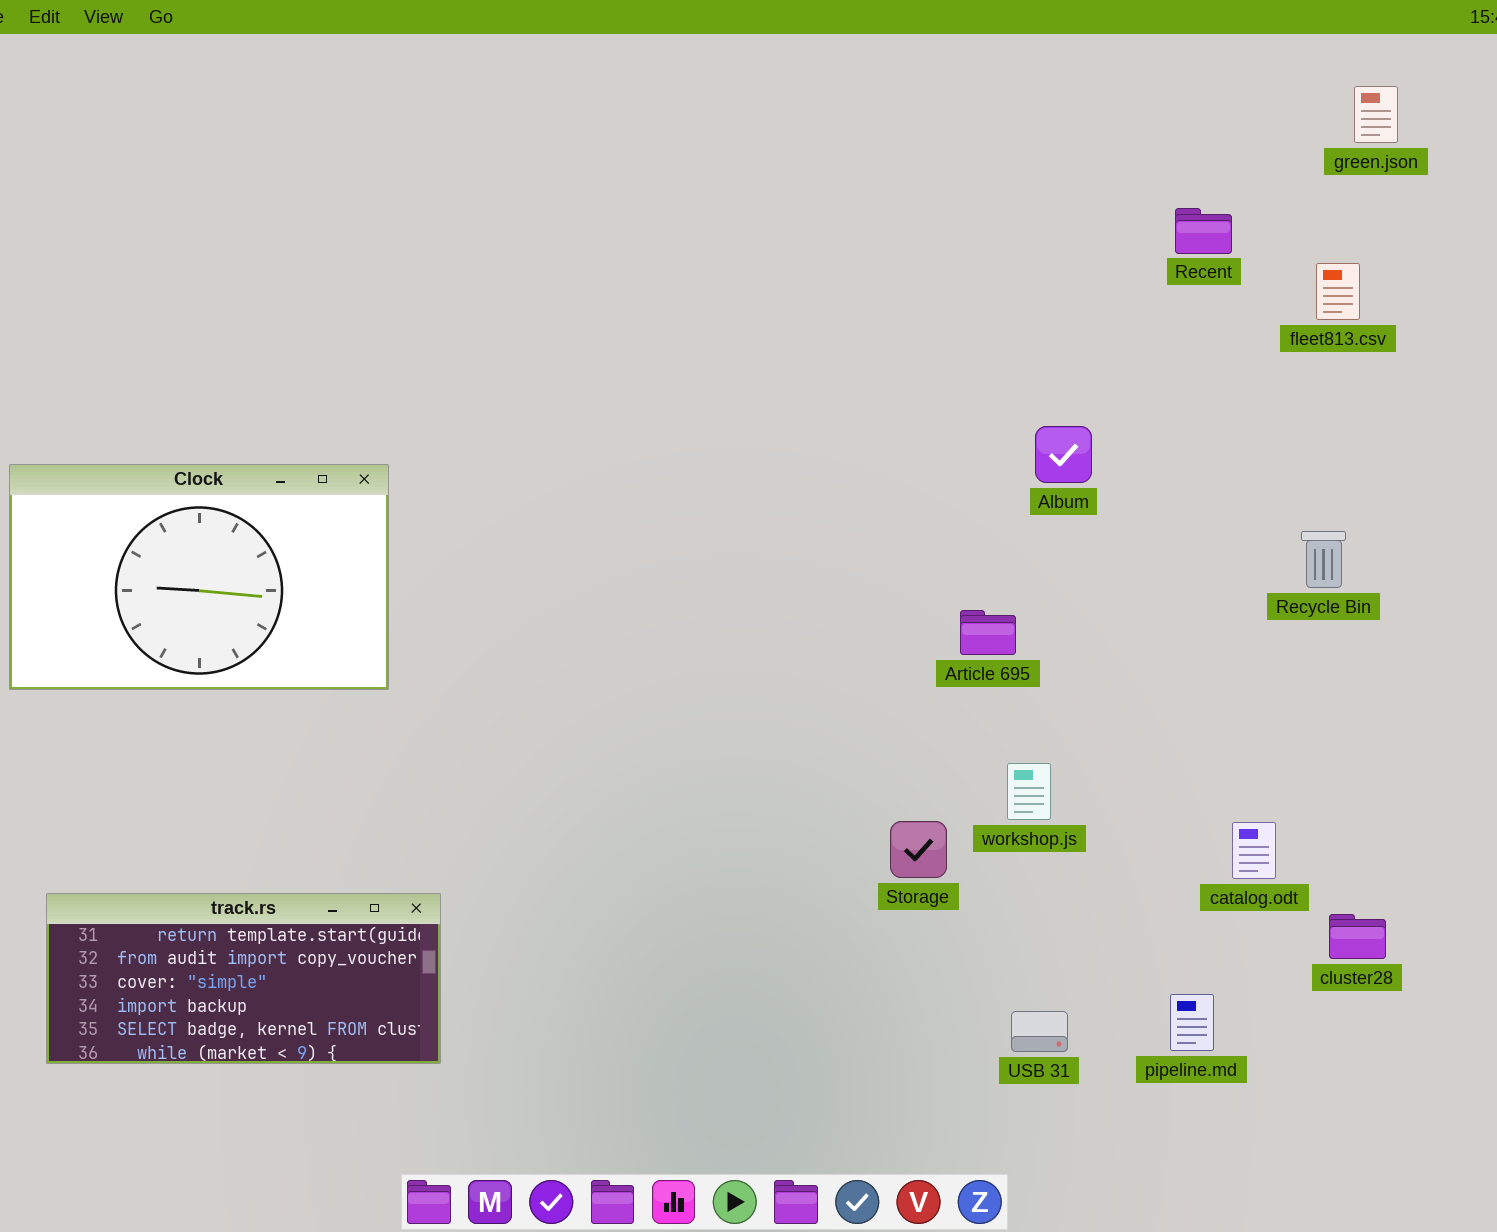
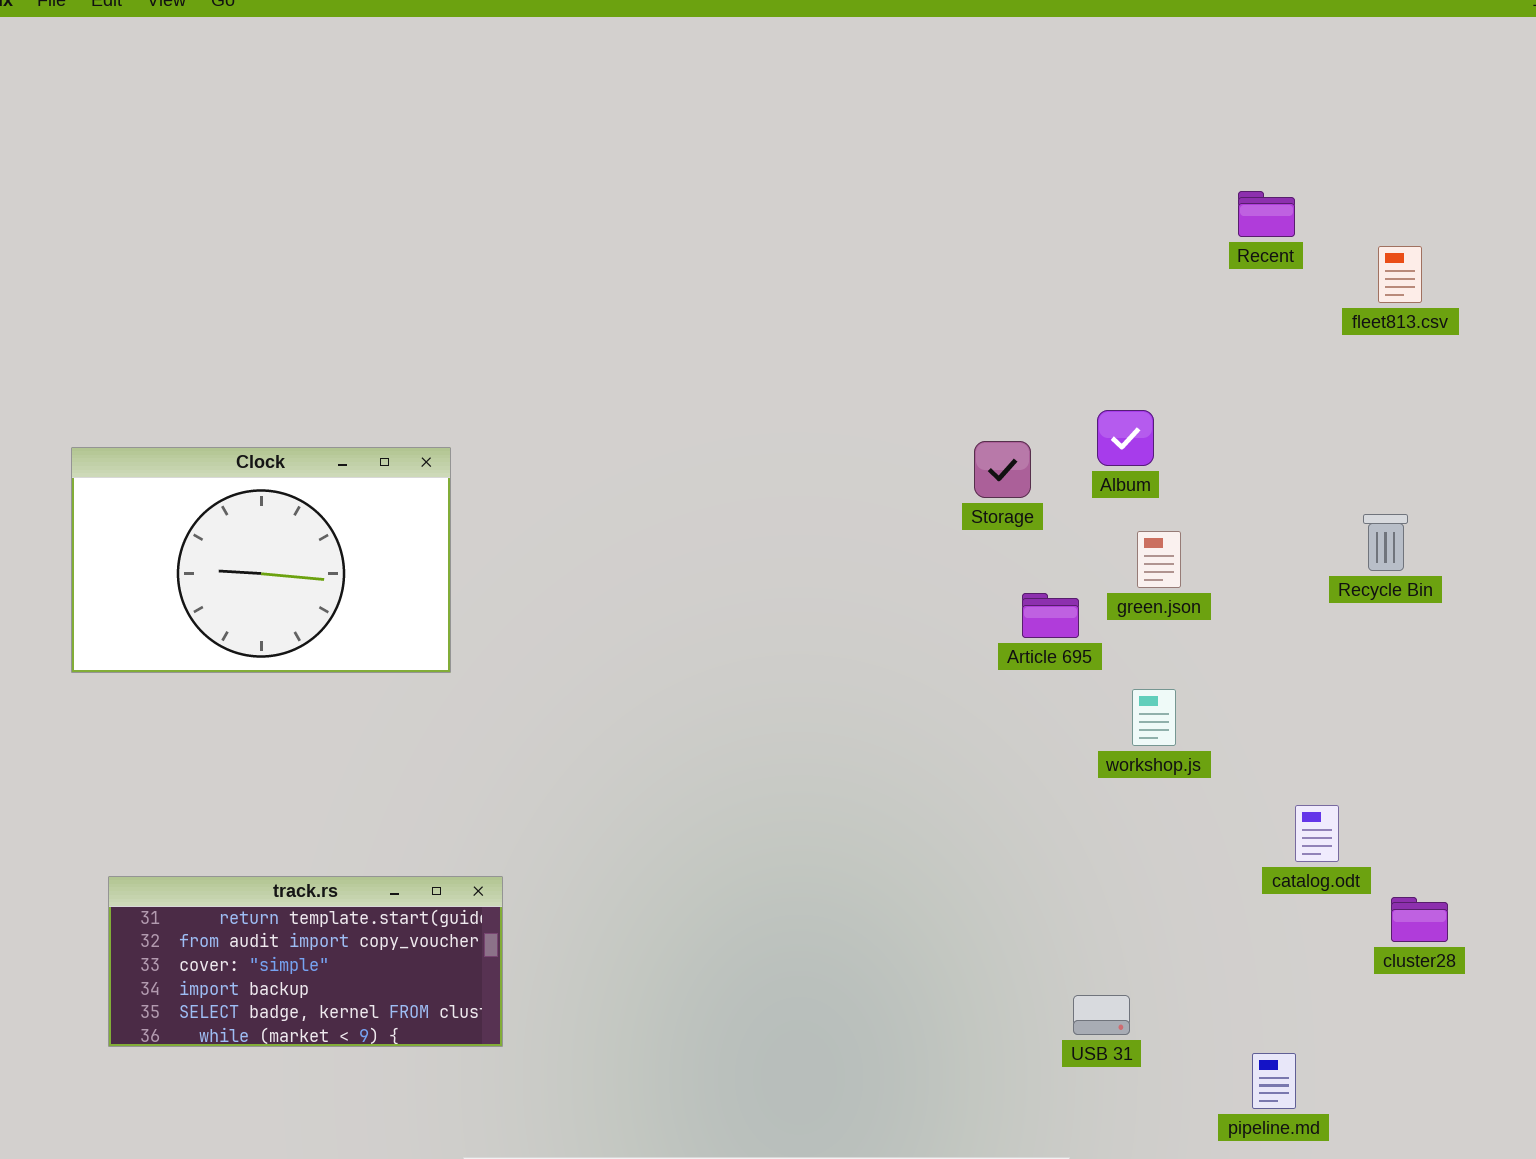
green.json: [1354,86,1398,143] -> [1137,531,1181,588], moved
workshop.js: [1007,763,1051,820] -> [1132,689,1176,746], moved
Storage: [890,821,947,878] -> [974,441,1031,498], moved
pipeline.md: [1170,994,1214,1051] -> [1252,1053,1296,1109], moved

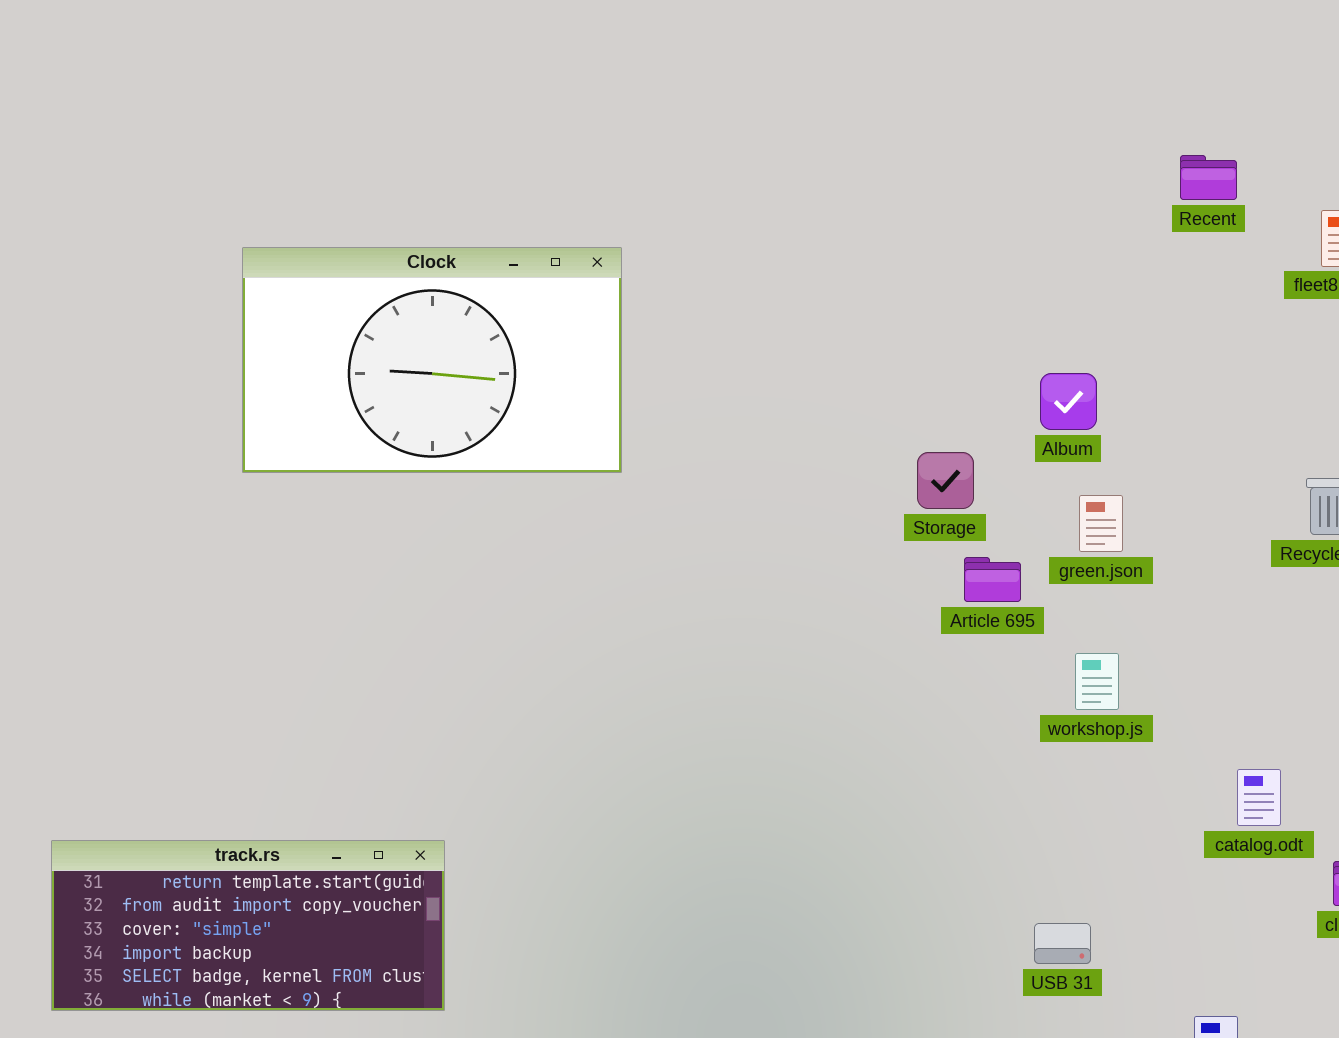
Storage: [974,441,1031,498] -> [917,452,974,509], moved
Clock: [71,447,451,673] -> [242,247,622,473], moved
USB 31: [1073,995,1130,1035] -> [1034,923,1091,964], moved

